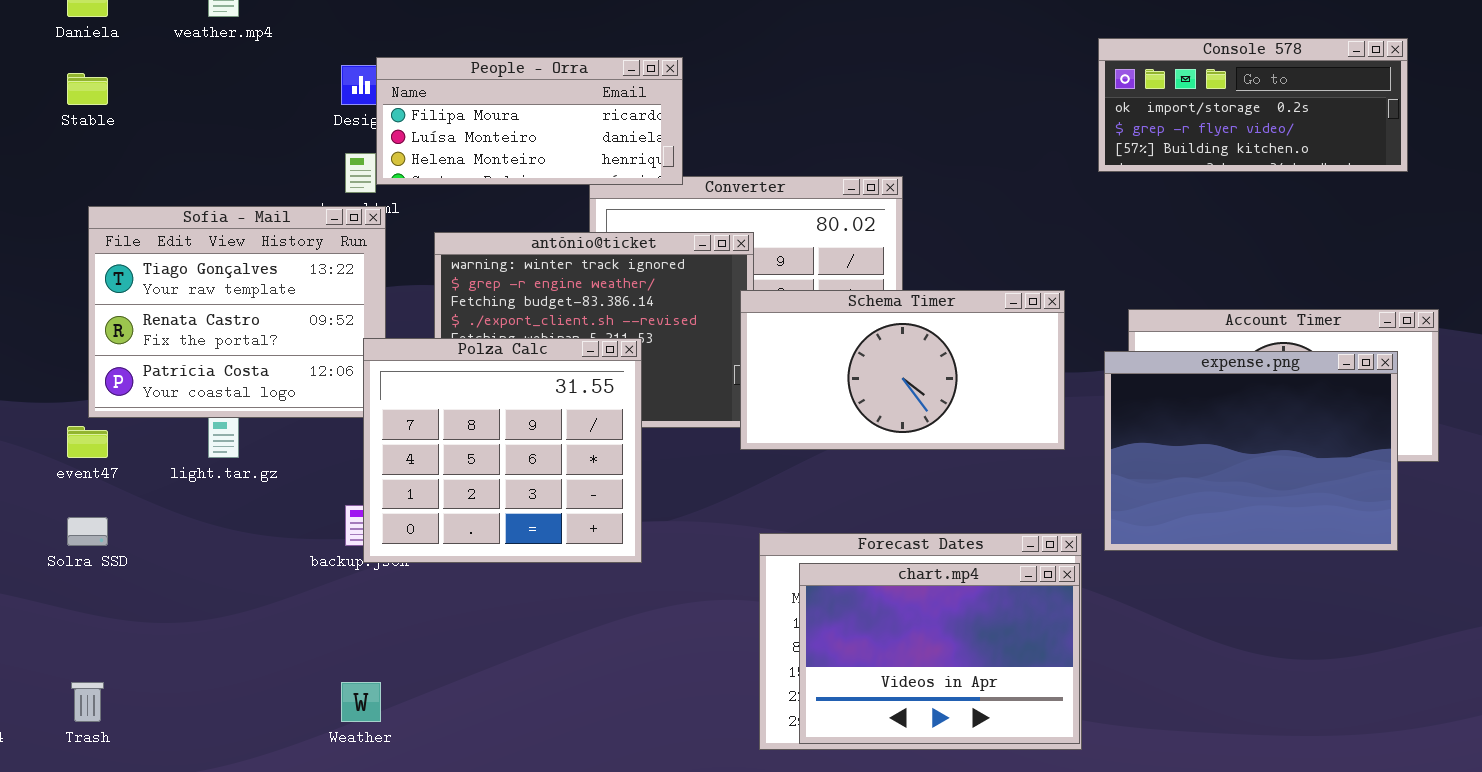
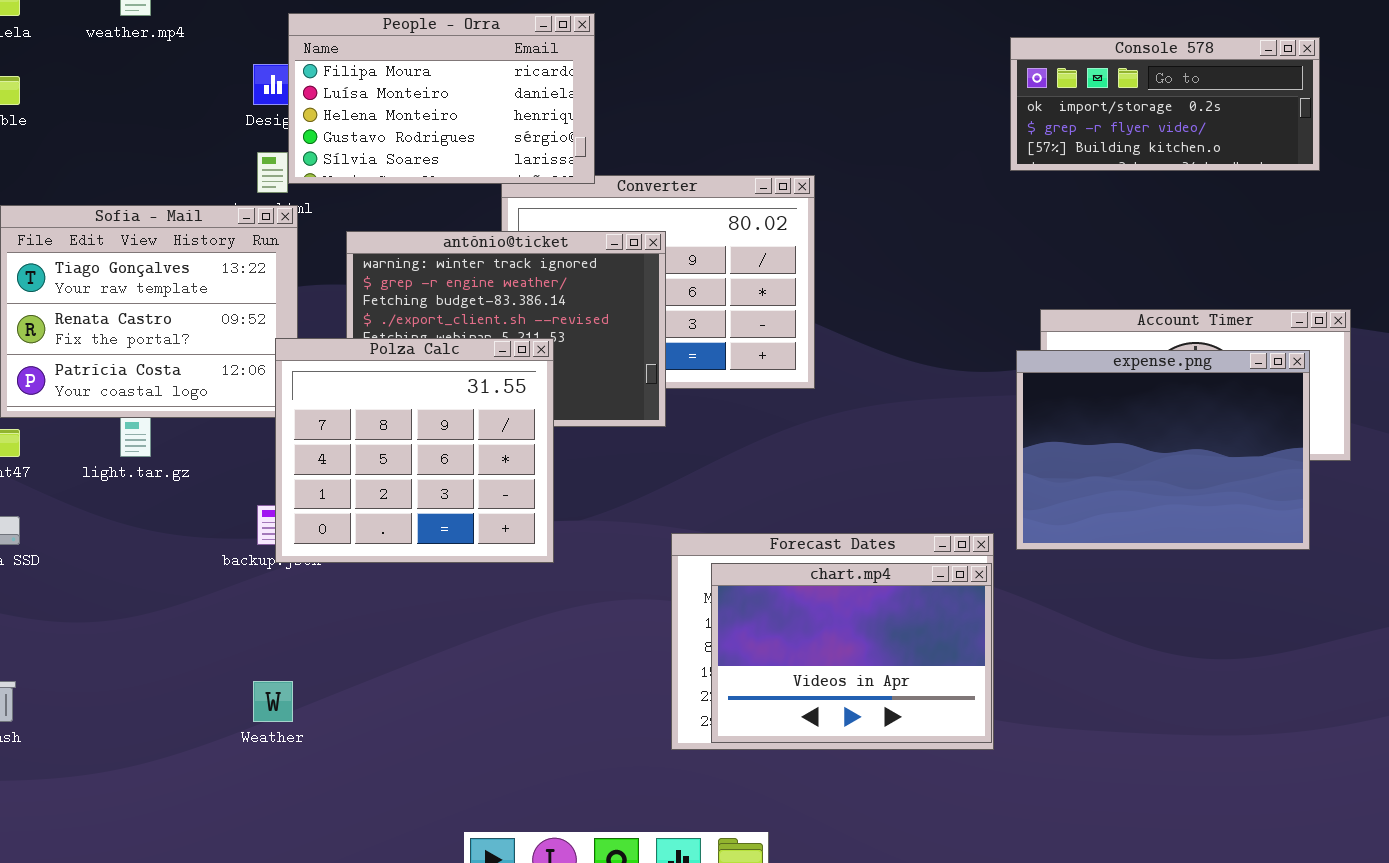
People - Orra: [376,57,683,185] -> [288,13,595,184], resized
Schema Timer: [740,290,1065,450] -> none, closed

